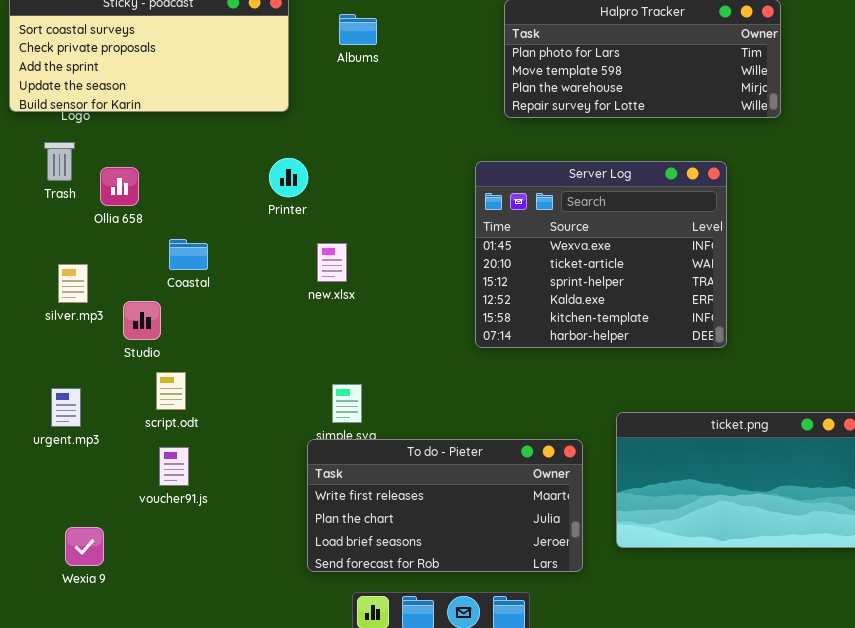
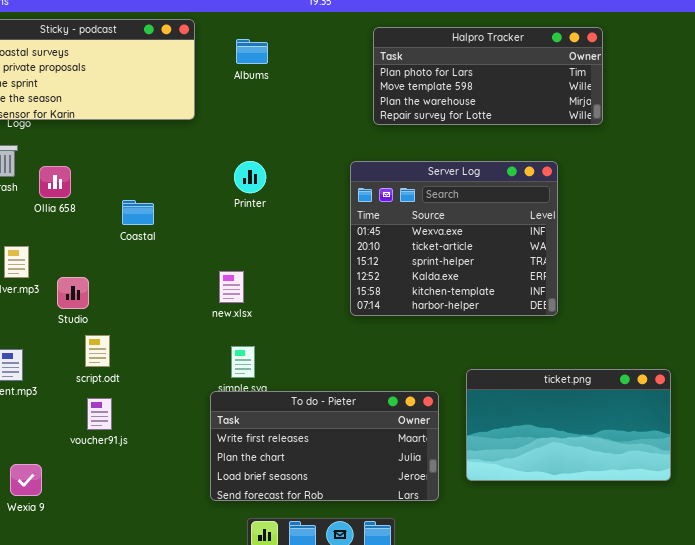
Printer: [269,158,308,197] -> [234,161,266,193], moved
Coastal: [169,239,208,270] -> [122,200,154,225], moved
new.xlsx: [317,243,347,282] -> [219,271,244,303], moved

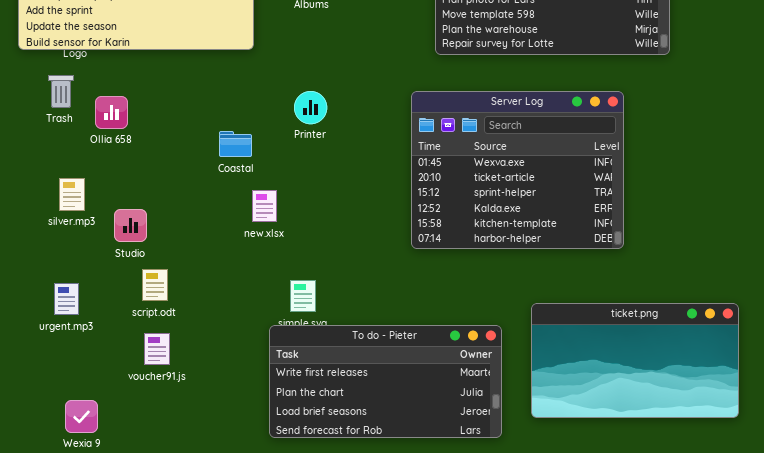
Coastal: [122,200,154,225] -> [219,131,252,157], moved
new.xlsx: [219,271,244,303] -> [252,190,277,222], moved

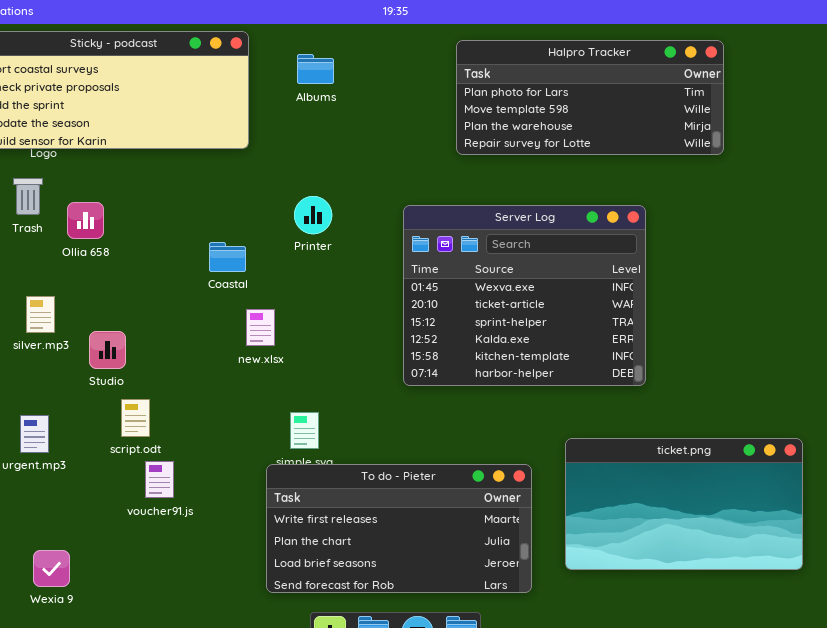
Server Log: [411,91,624,249] -> [403,205,646,386], moved
voucher91.js: [144,333,170,365] -> [145,461,174,498], moved

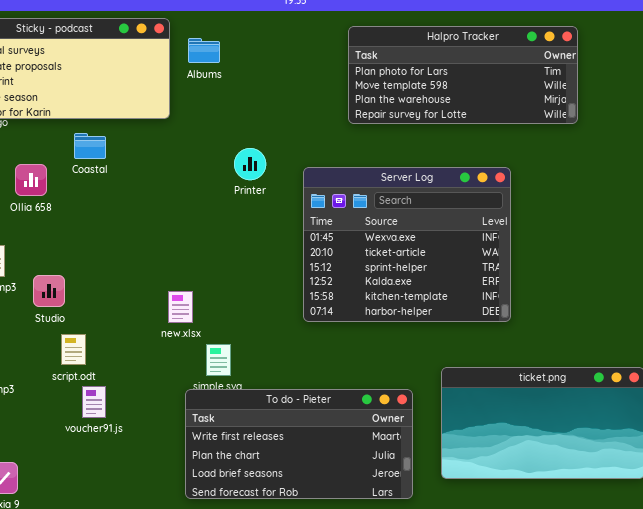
Albums: [297,54,334,84] -> [188,38,220,63], moved
Printer: [294,196,332,234] -> [234,148,266,180], moved
Coastal: [209,242,246,272] -> [74,133,106,159], moved
new.xlsx: [246,309,275,346] -> [168,291,193,323], moved

